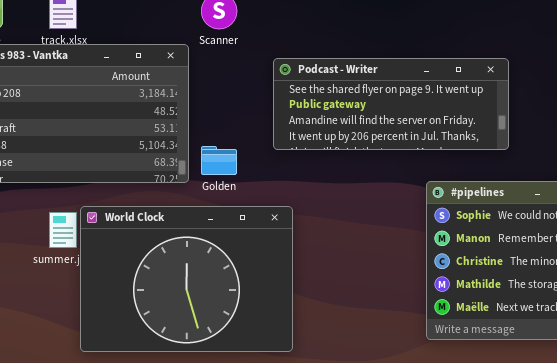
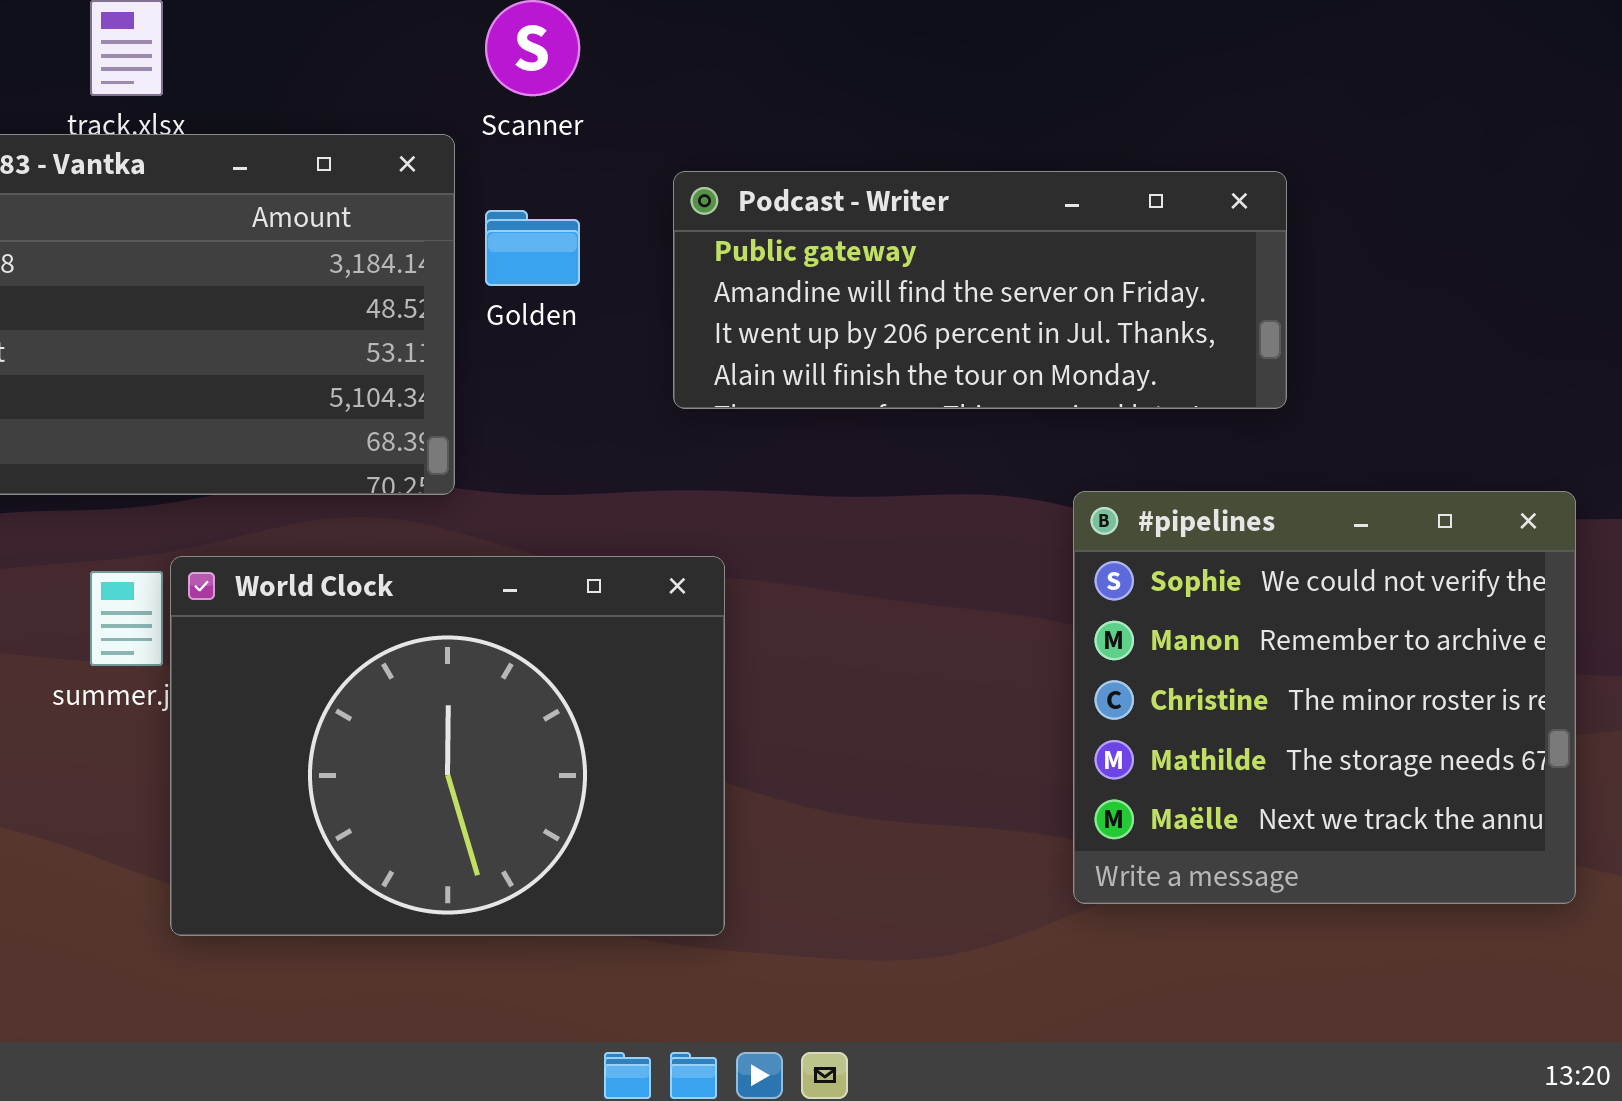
Podcast - Writer: [273,58,509,150] -> [673,171,1287,409], scrolled down 1 row
Golden: [201,146,237,175] -> [485,210,580,286], moved

